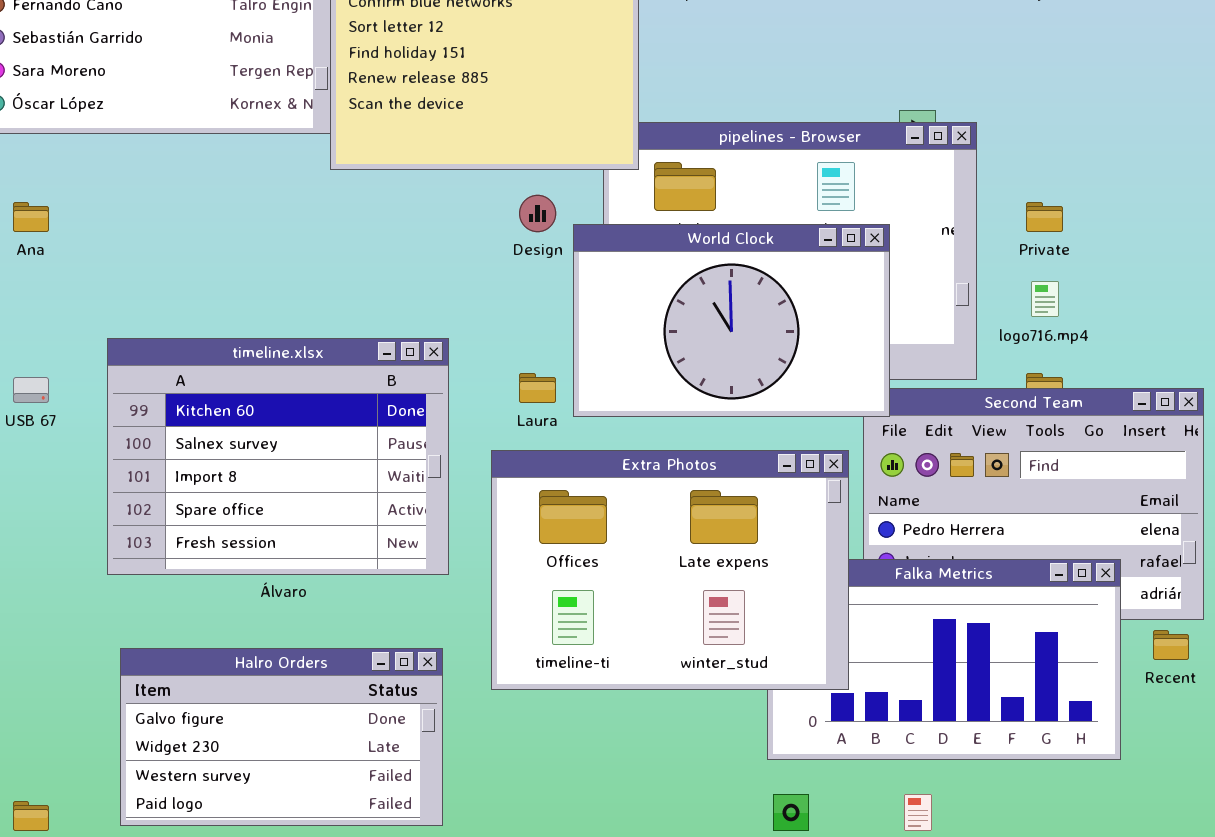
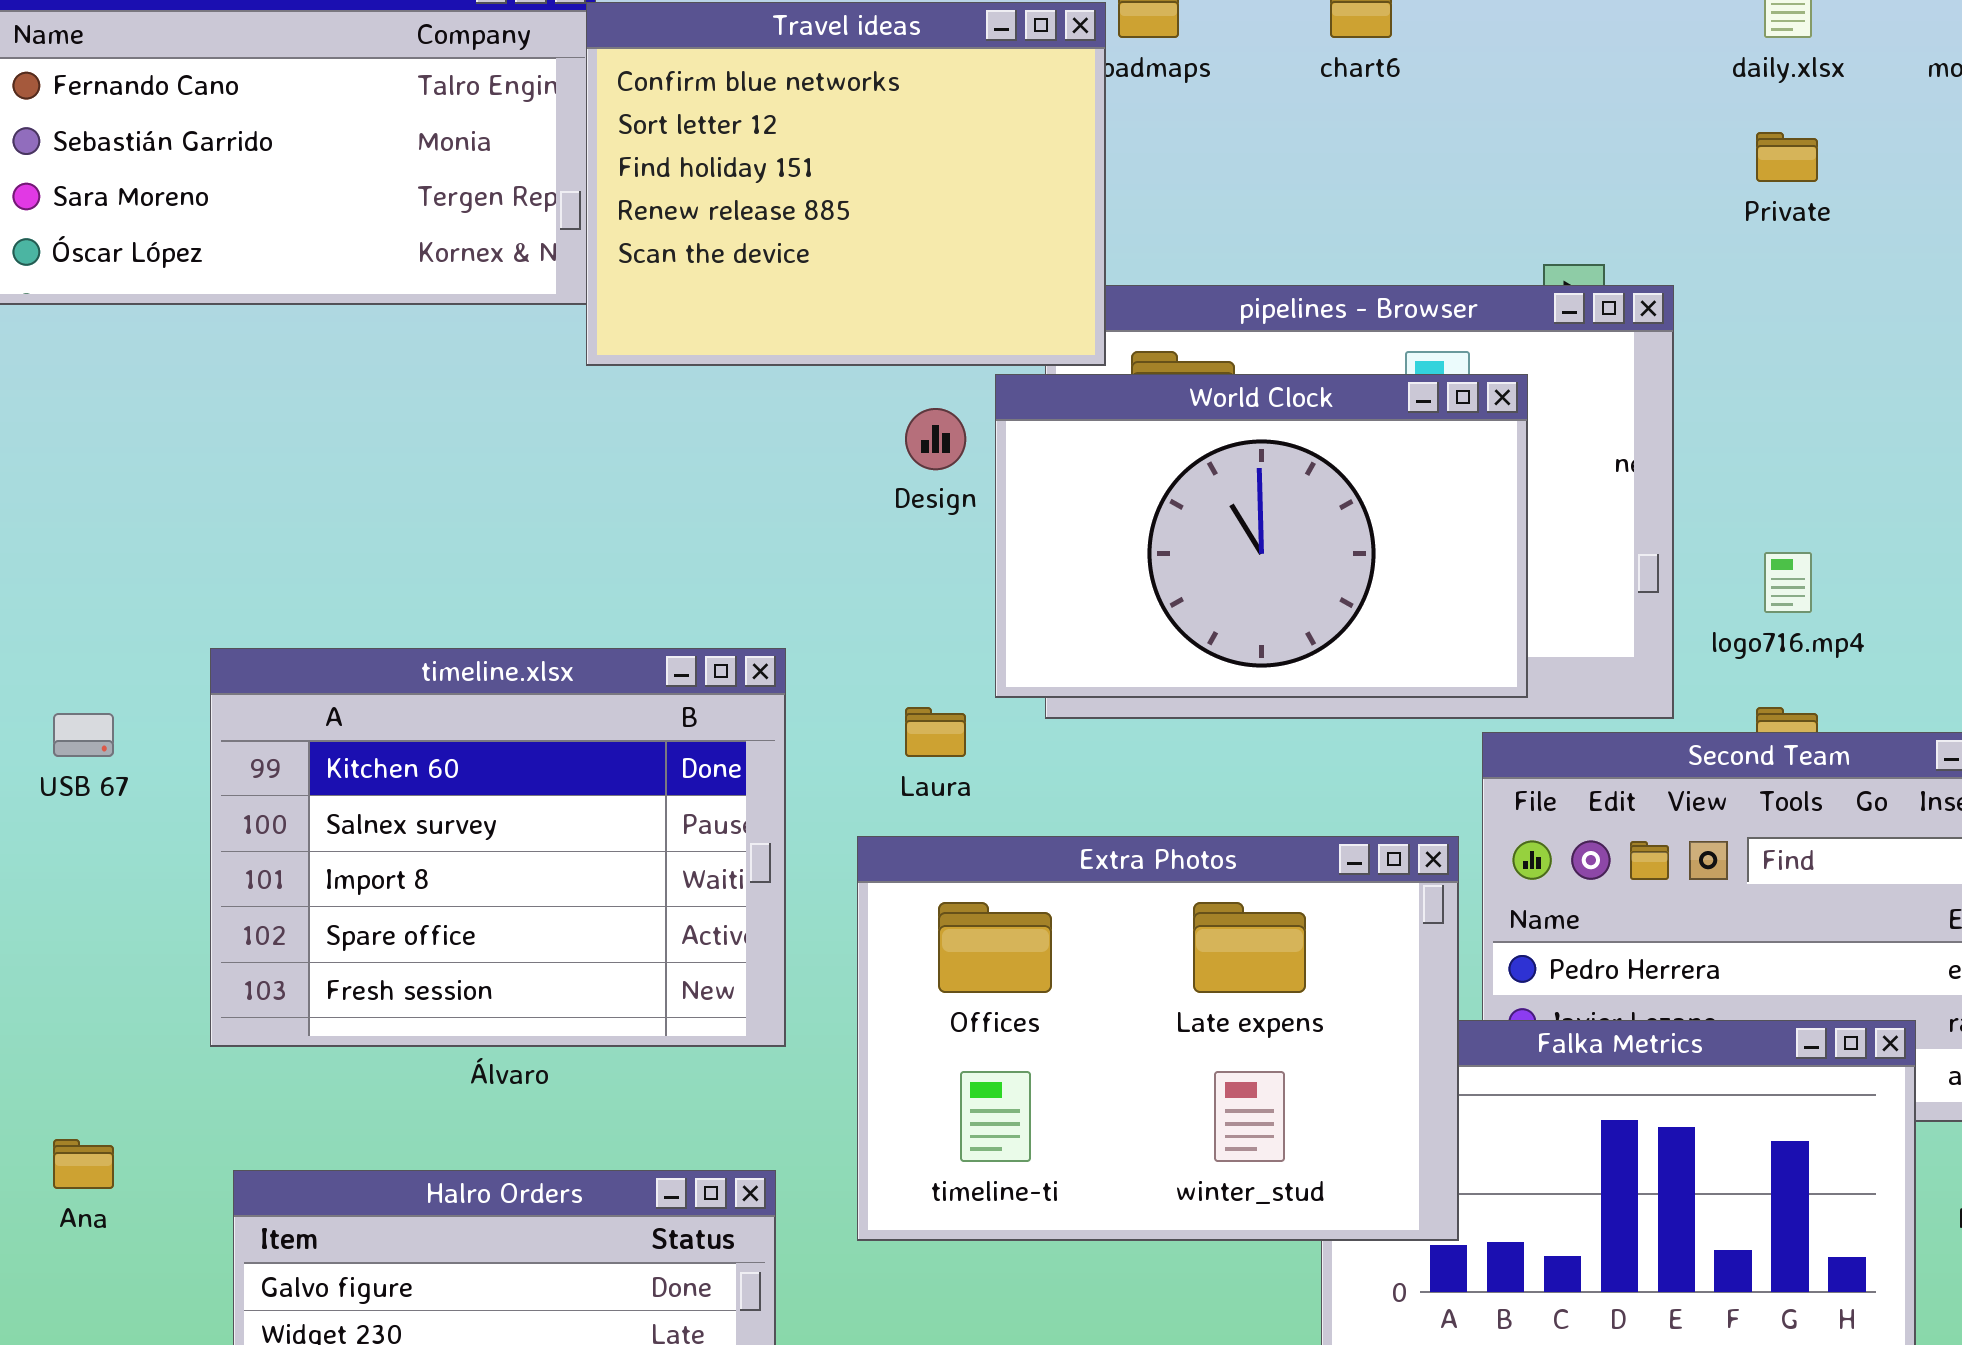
Ana: [13,202,49,232] -> [53,1139,114,1189], moved
Private: [1026,202,1063,232] -> [1756,132,1818,182], moved
World Clock: [573,224,890,417] -> [995,374,1528,698], moved

